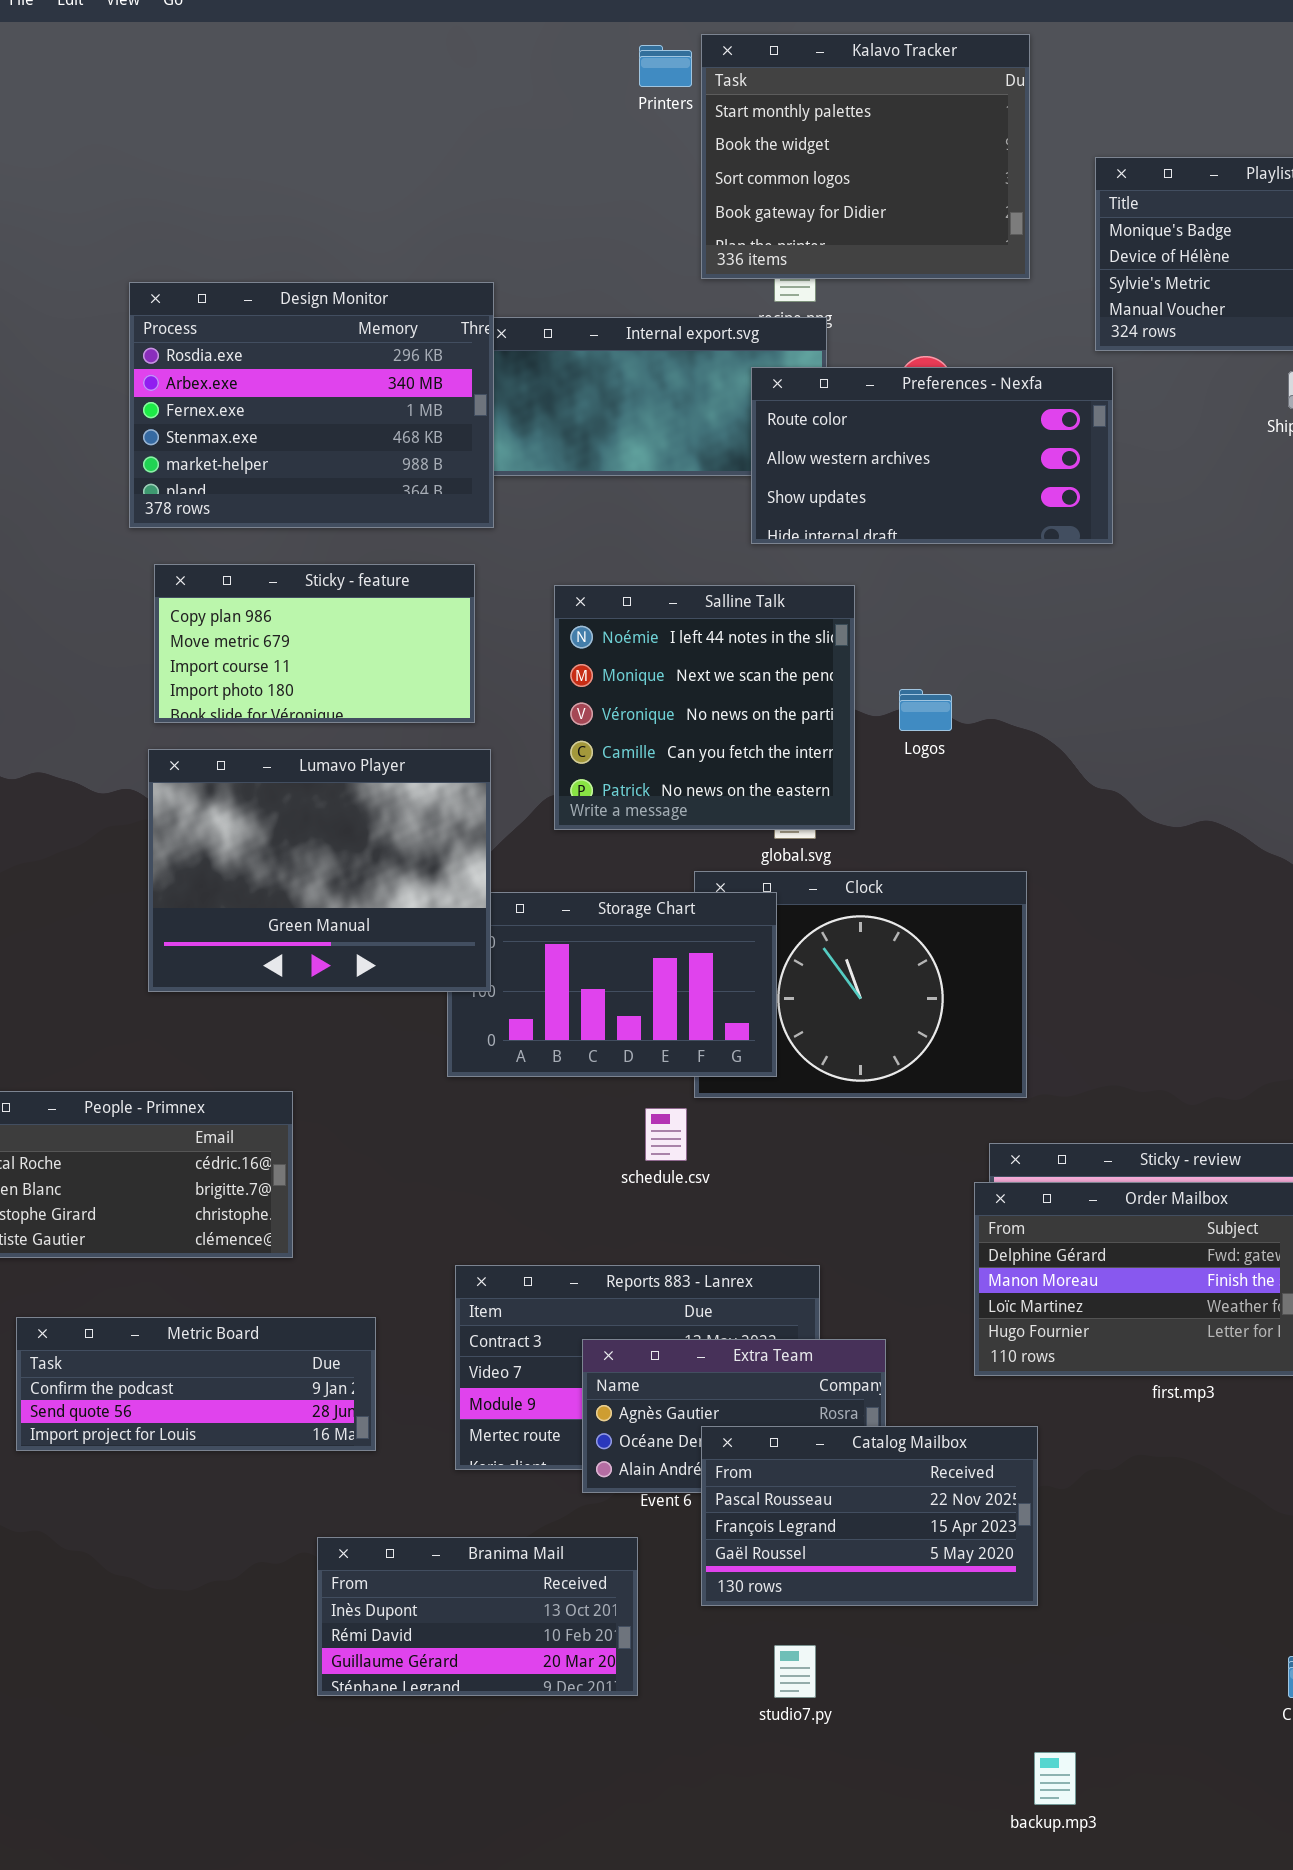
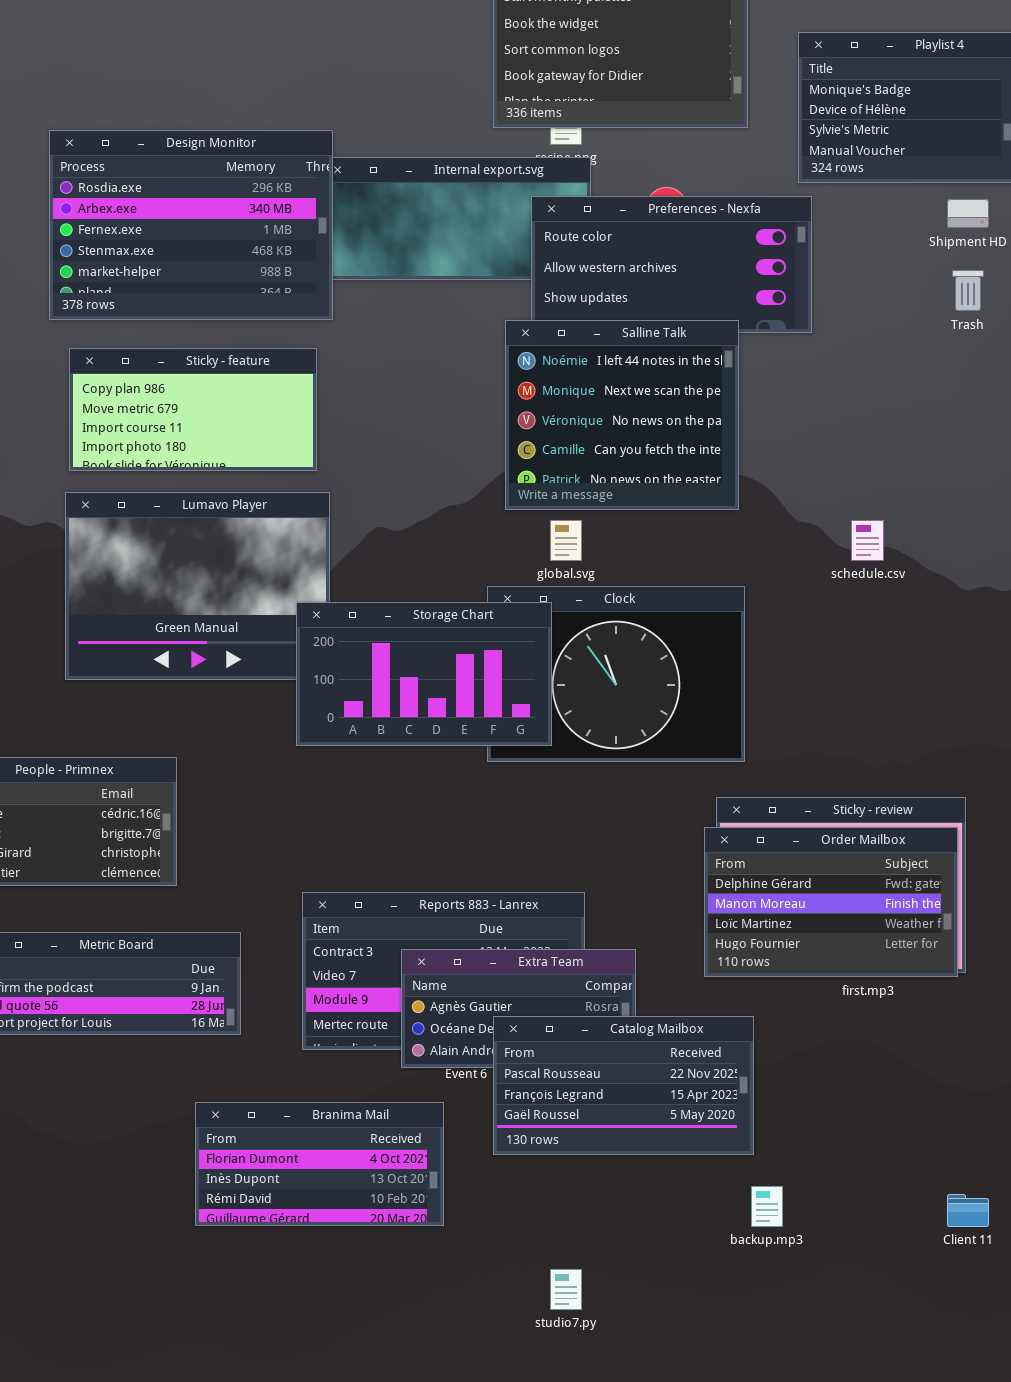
Salline Talk: [554,585,855,830] -> [505,320,739,510], moved
Storage Chart: [447,892,777,1077] -> [296,602,552,746], raised
schedule.csv: [645,1108,687,1161] -> [851,520,884,561], moved
Branima Mail: [317,1537,638,1696] -> [195,1102,444,1226], scrolled up 1 row
studio7.py: [774,1645,816,1698] -> [550,1269,582,1310], moved
backup.mp3: [1034,1752,1076,1805] -> [751,1186,783,1227], moved

